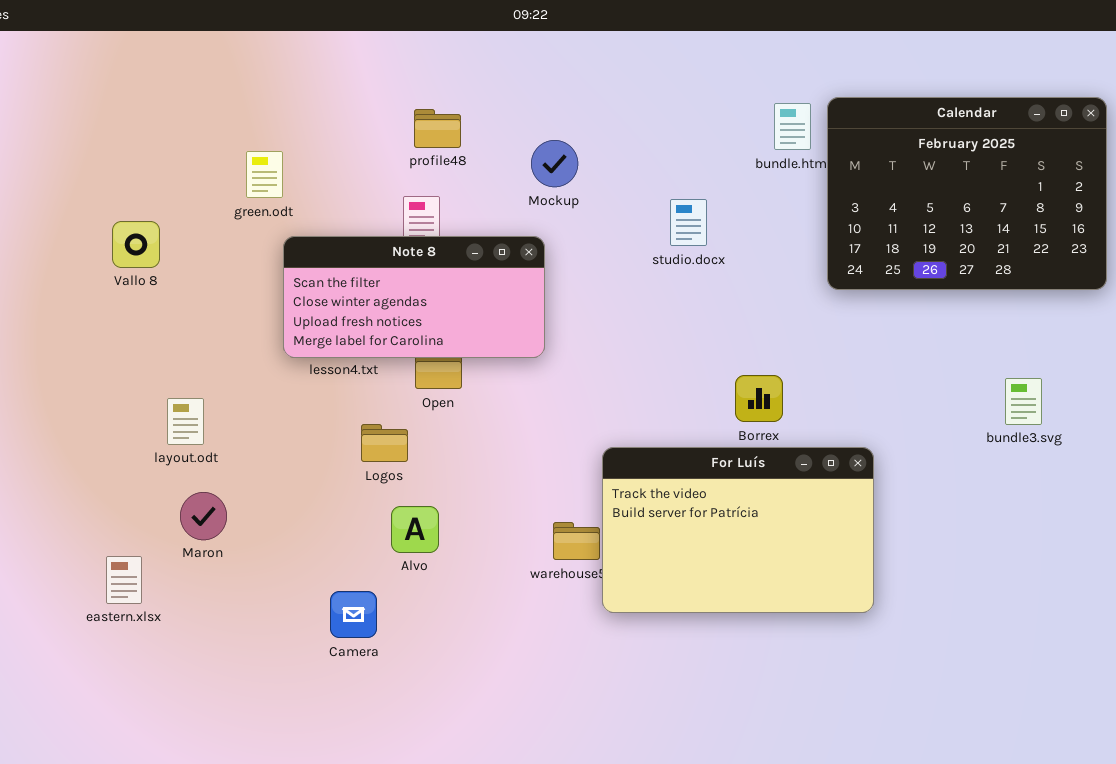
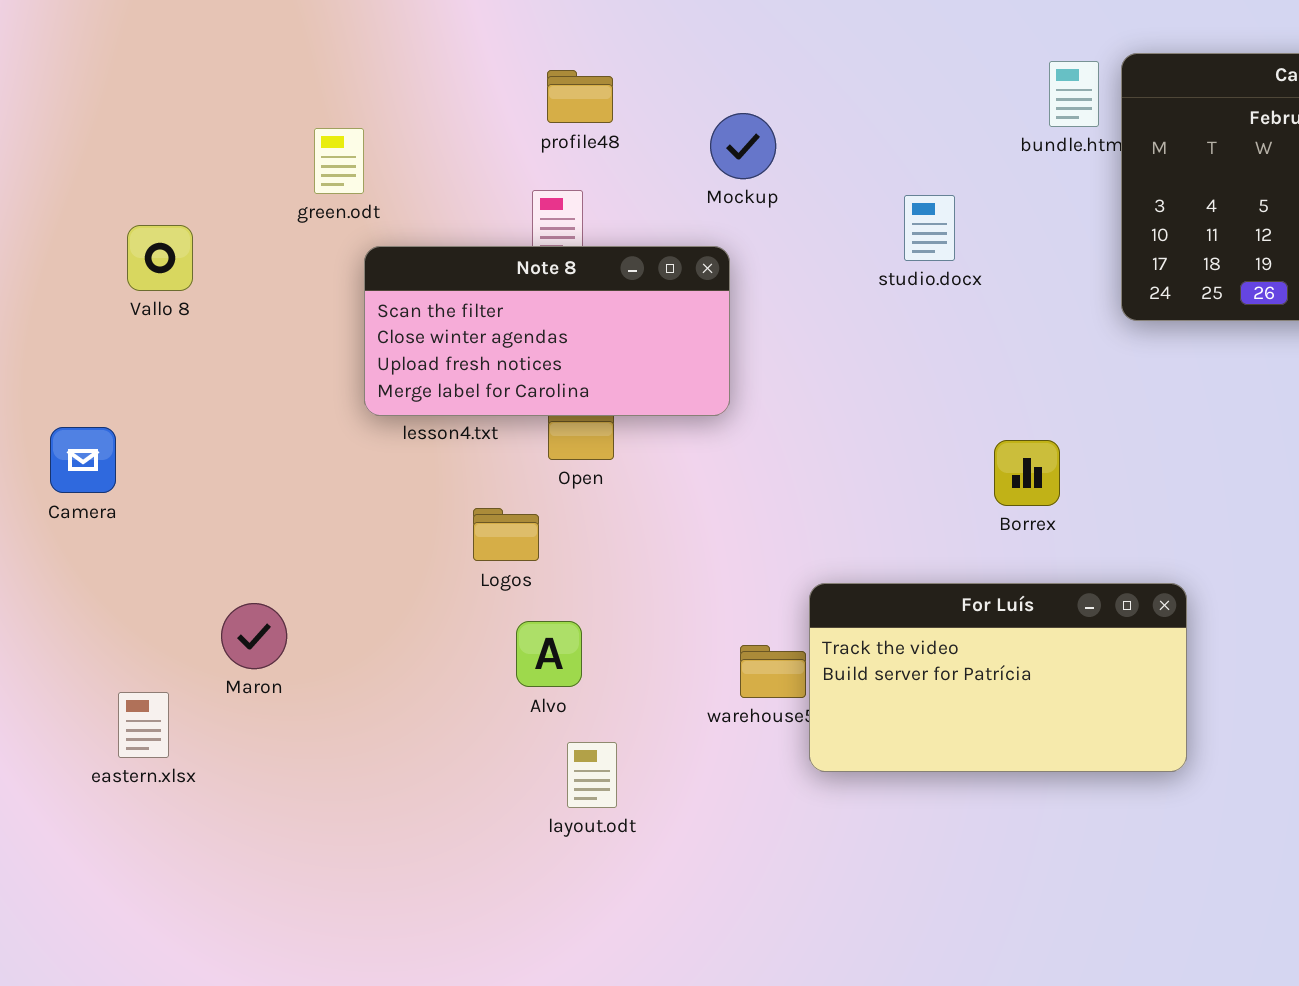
layout.odt: [167,398,204,445] -> [567,742,617,808], moved
For Luís: [602,447,874,613] -> [809,583,1187,772], resized
Camera: [330,591,377,638] -> [50,427,116,493], moved

